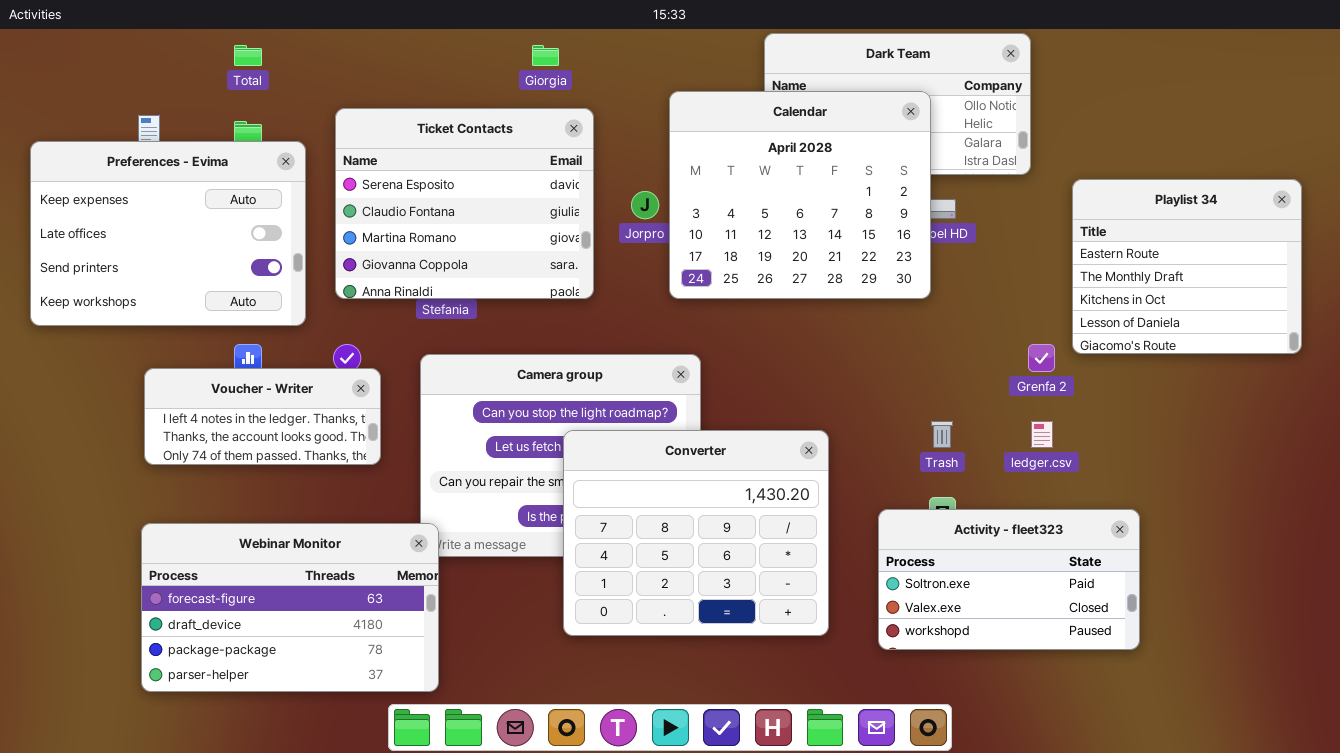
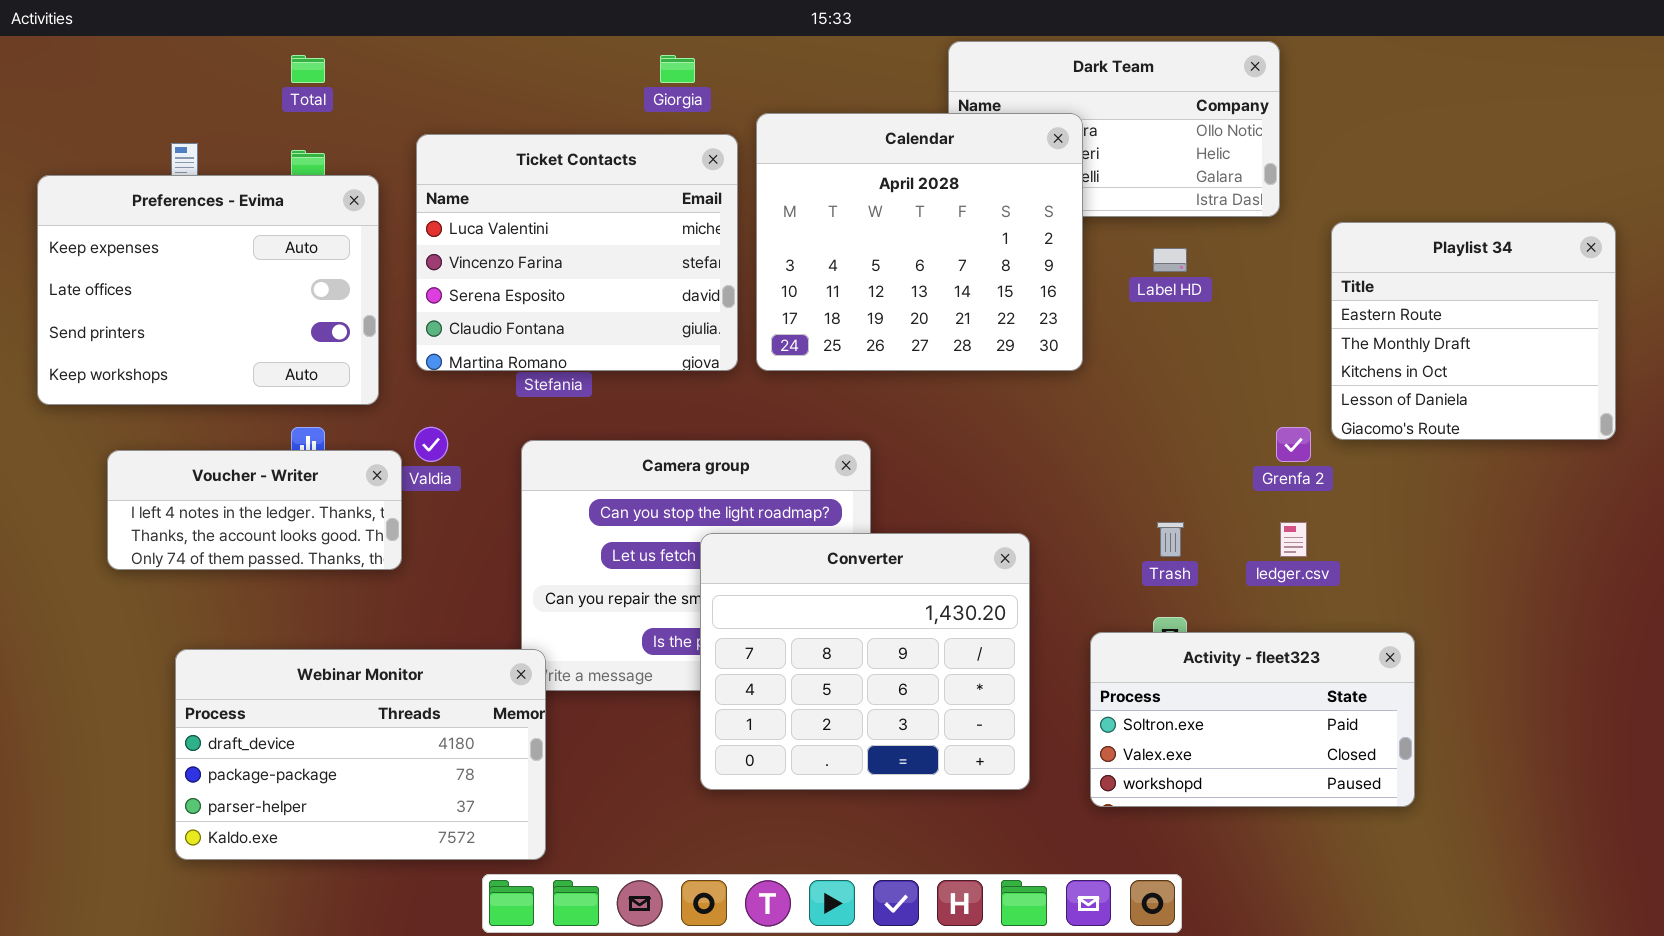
Calendar: [669,91,931,299] -> [756,113,1083,371], moved
Ticket Contacts: [335,108,594,299] -> [416,134,738,371], scrolled up 2 rows
Voucher - Writer: [144,368,381,465] -> [107,450,402,570], moved
Webinar Monitor: [141,523,439,692] -> [175,649,546,860], scrolled down 1 row

